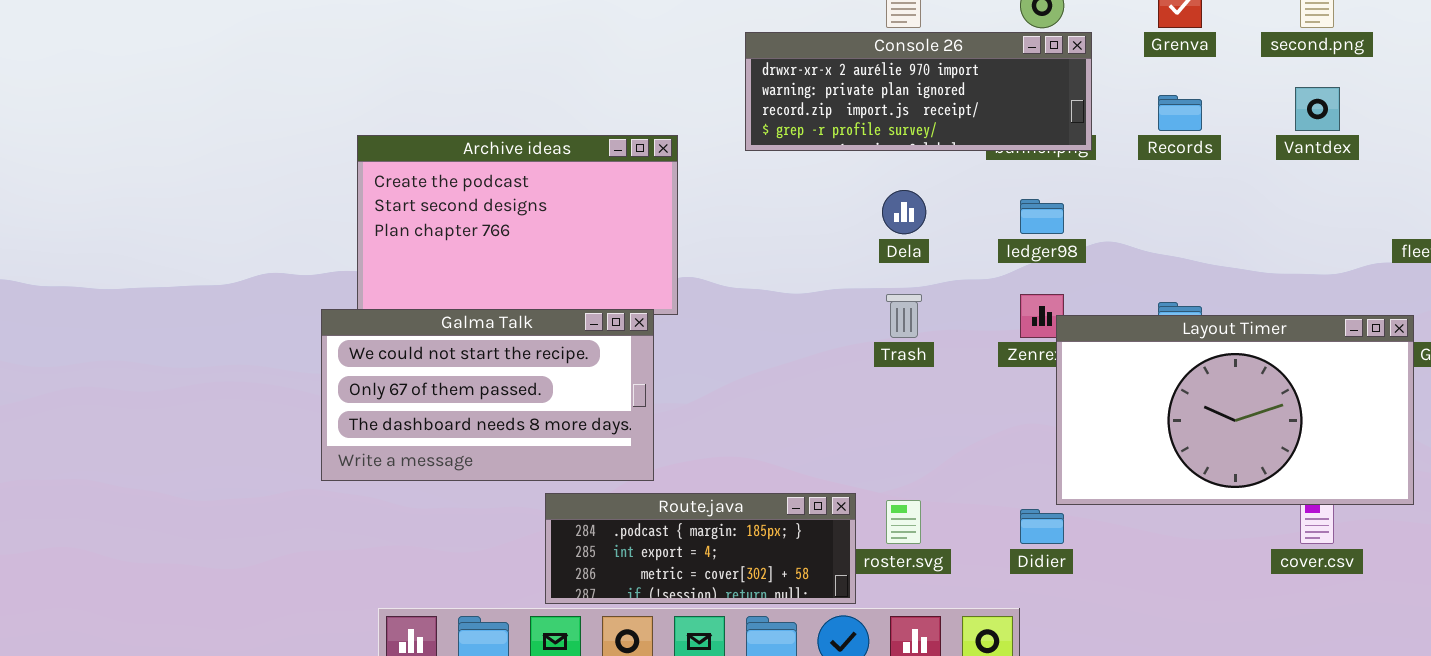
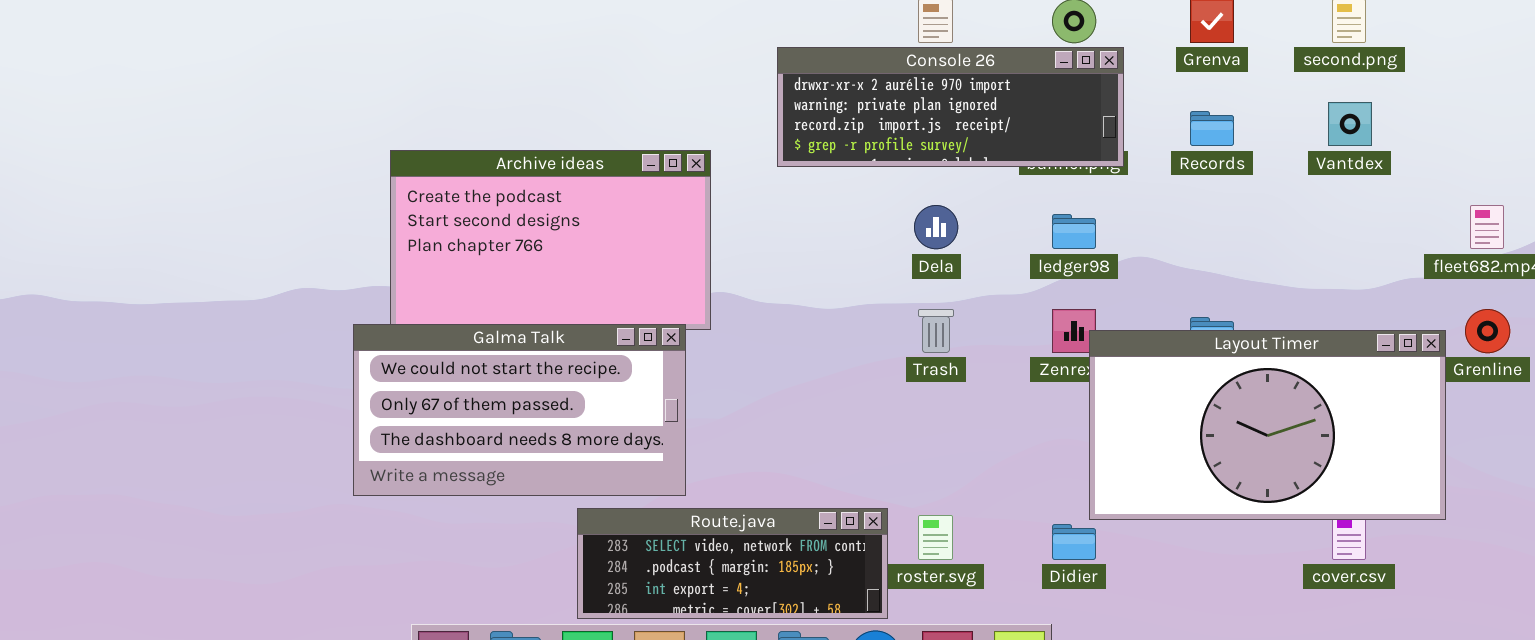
Route.java: [545,493,856,604] -> [577,508,888,619], scrolled up 1 row

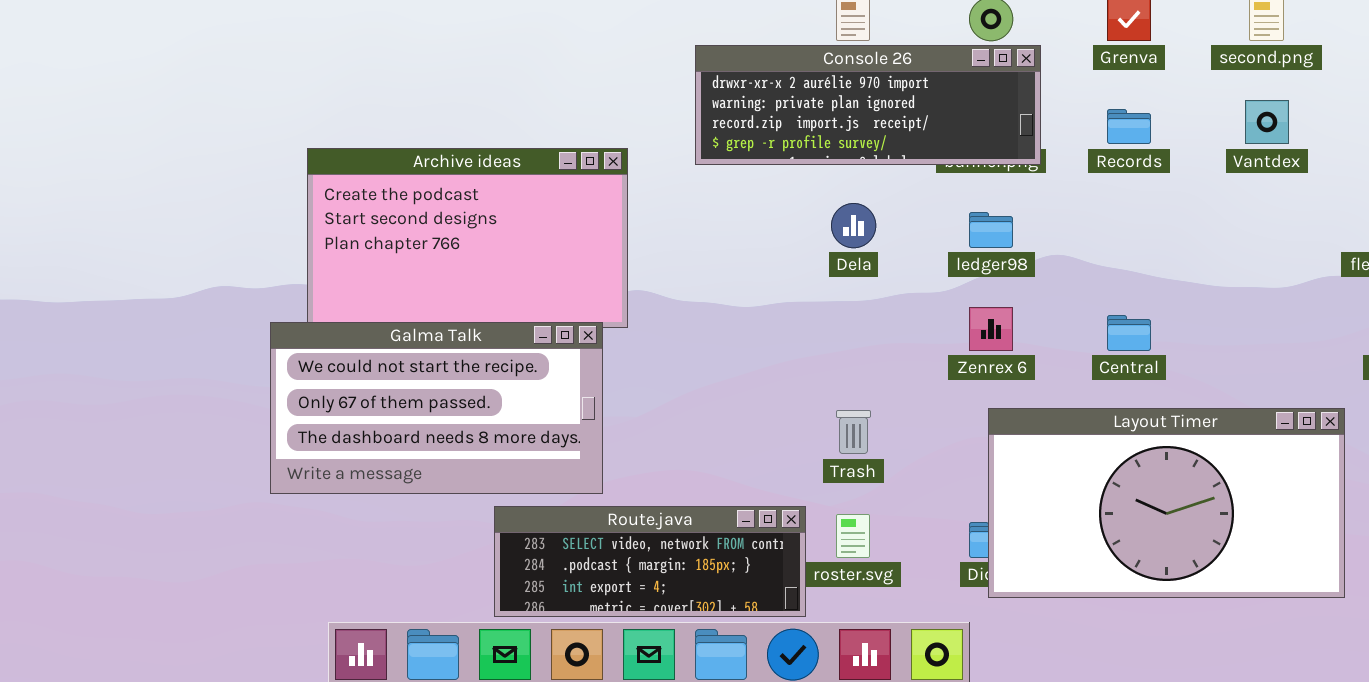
Trash: [918,309,954,353] -> [836,410,871,454], moved
Layout Timer: [1089,330,1446,520] -> [988,408,1345,598], moved

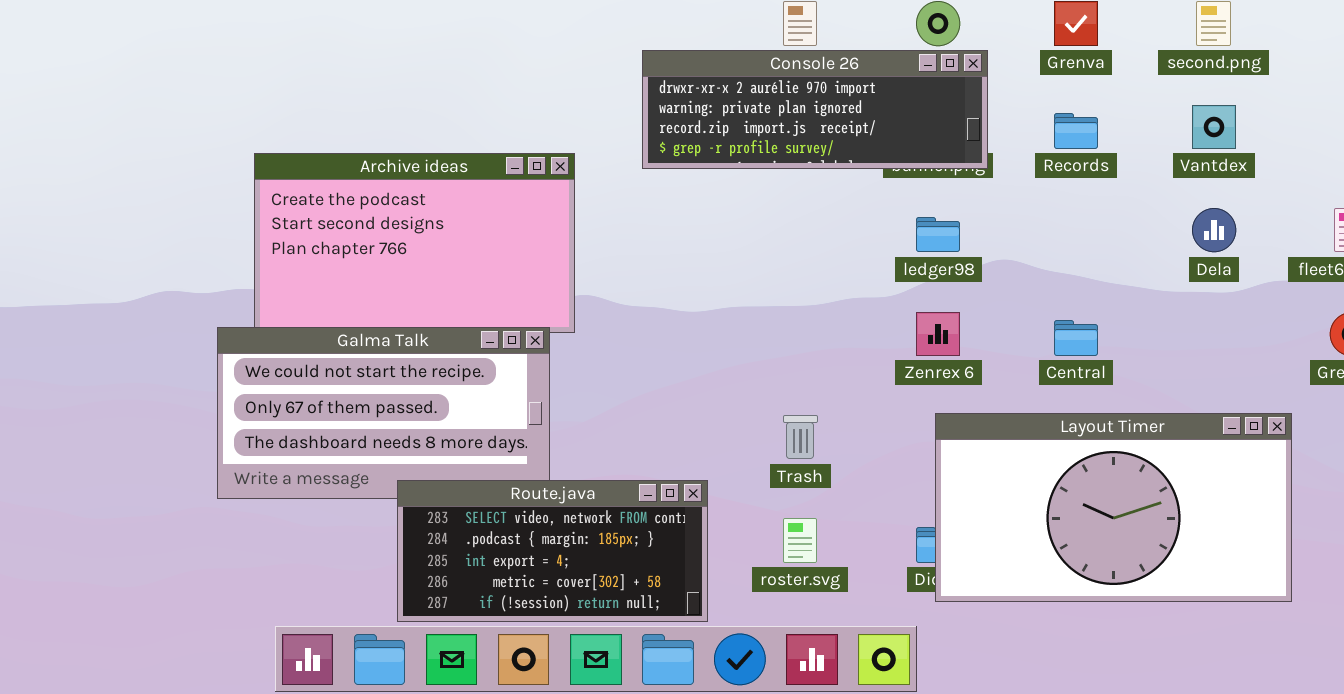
Dela: [831,203,876,248] -> [1192,208,1236,252], moved
Route.java: [494,506,806,617] -> [397,480,708,622], moved, resized

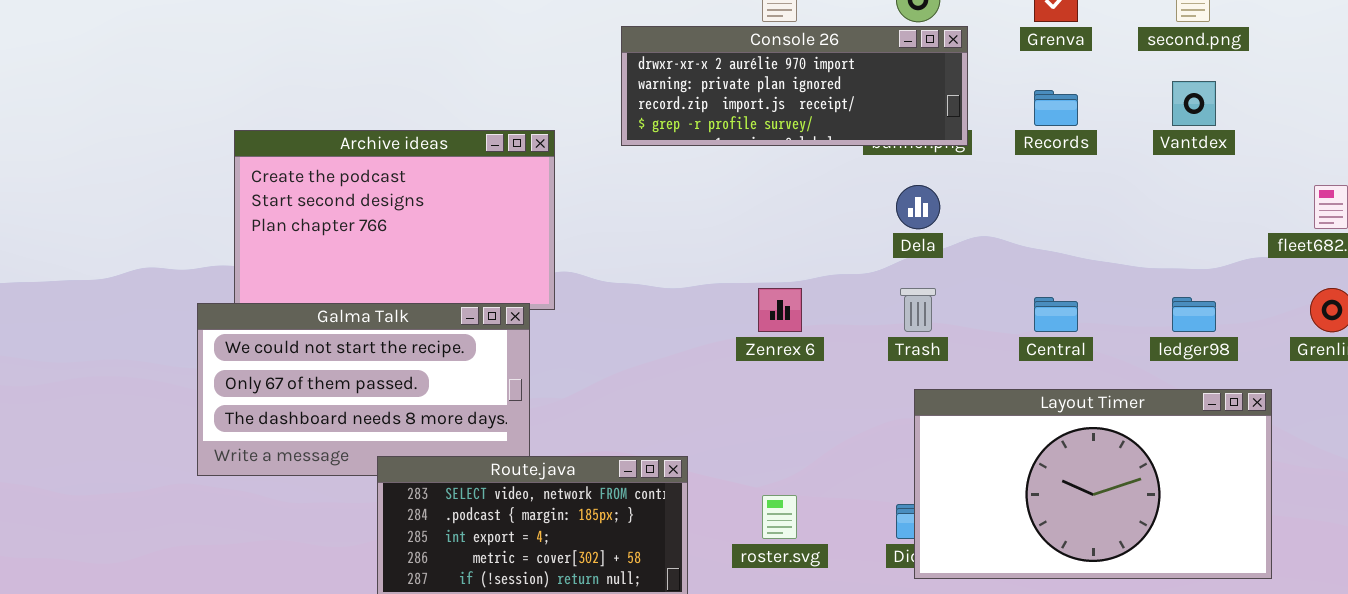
Dela: [1192,208,1236,252] -> [896,185,940,229], moved
ledger98: [916,217,960,252] -> [1172,297,1216,332], moved
Zenrex 6: [916,312,960,356] -> [758,288,802,332], moved
Trash: [783,415,818,459] -> [900,288,936,332], moved

